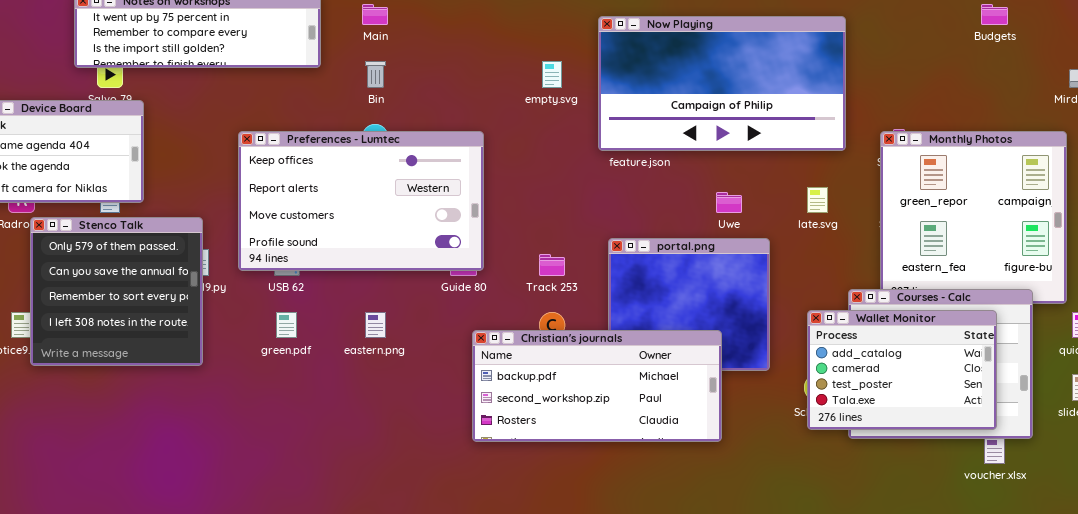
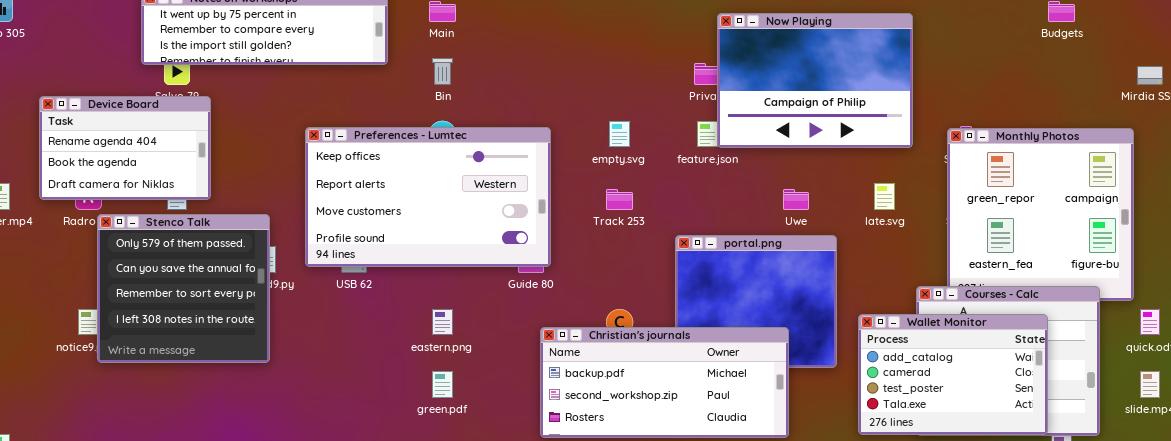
Now Playing: [598,16,846,151] -> [717,13,913,148], resized
empty.svg: [542,61,562,88] -> [609,121,630,147], moved
Track 253: [539,254,565,276] -> [606,189,633,210], moved
Wallet Monitor: [807,310,997,430] -> [858,314,1048,435], moved
green.pdf: [276,312,297,338] -> [432,371,453,398], moved

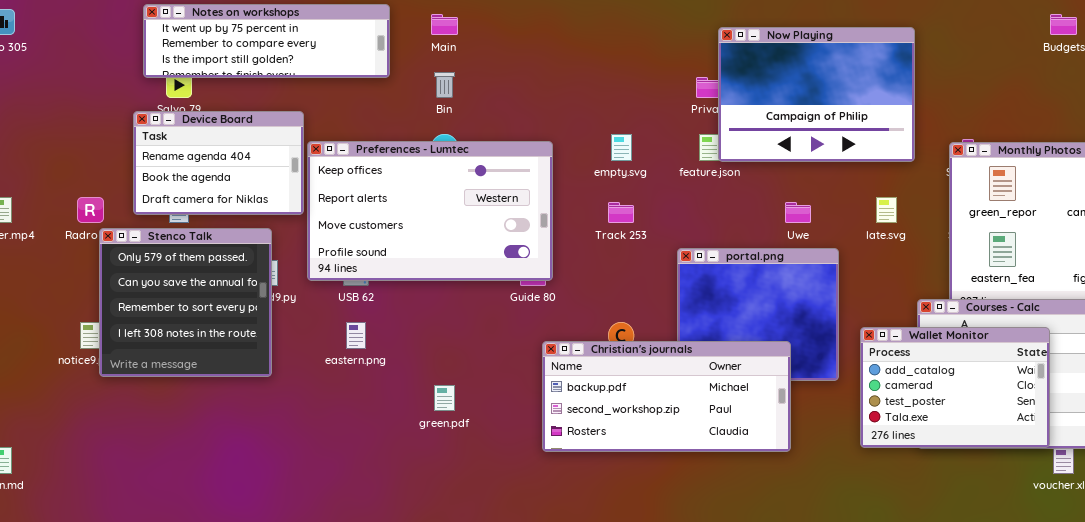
Device Board: [39,96,211,200] -> [133,111,304,215], moved
eastern.png: [432,309,453,335] -> [346,322,366,349], moved

